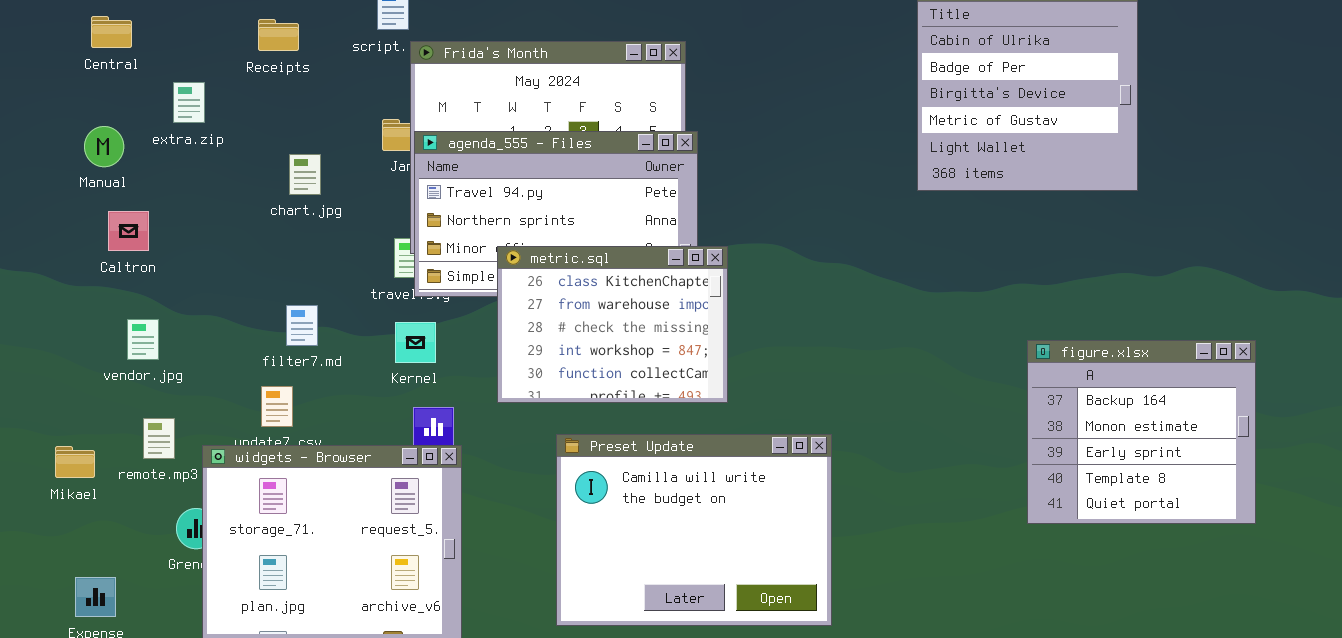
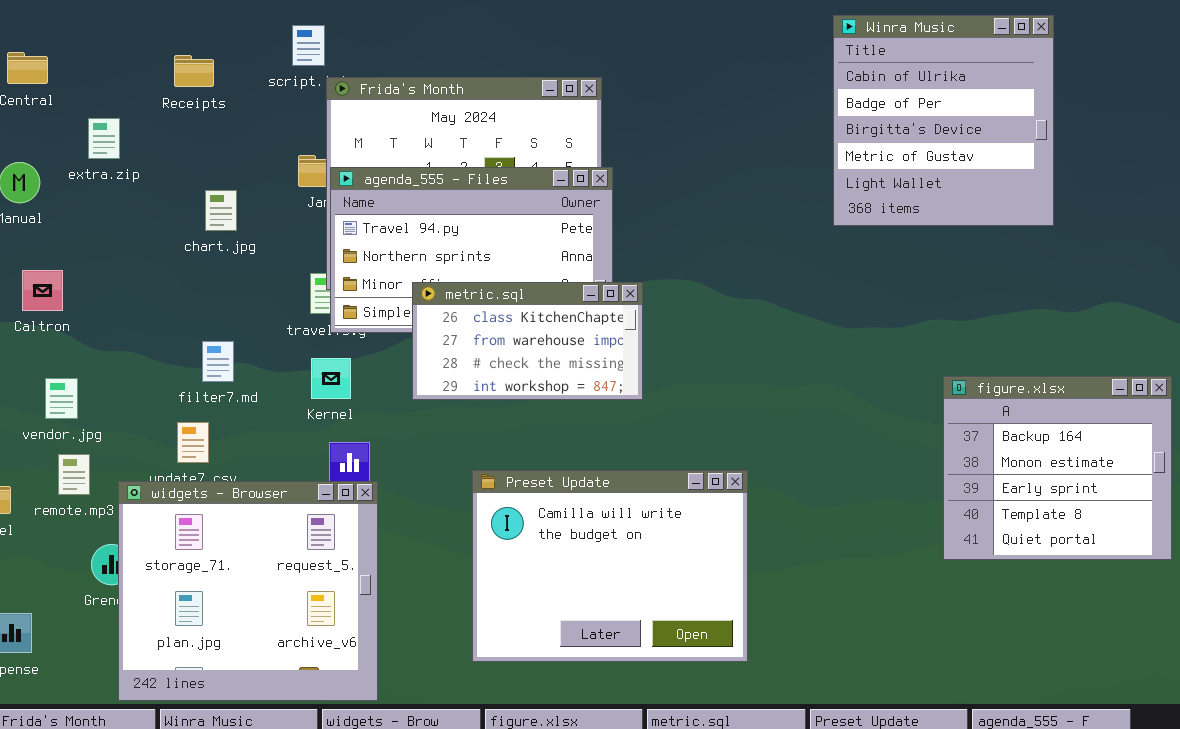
Caltron: [108,211,149,251] -> [22,270,63,311], moved
metric.sql: [497,246,728,403] -> [412,282,643,400], resized
vendor.jpg: [127,319,159,360] -> [45,378,78,419], moved

